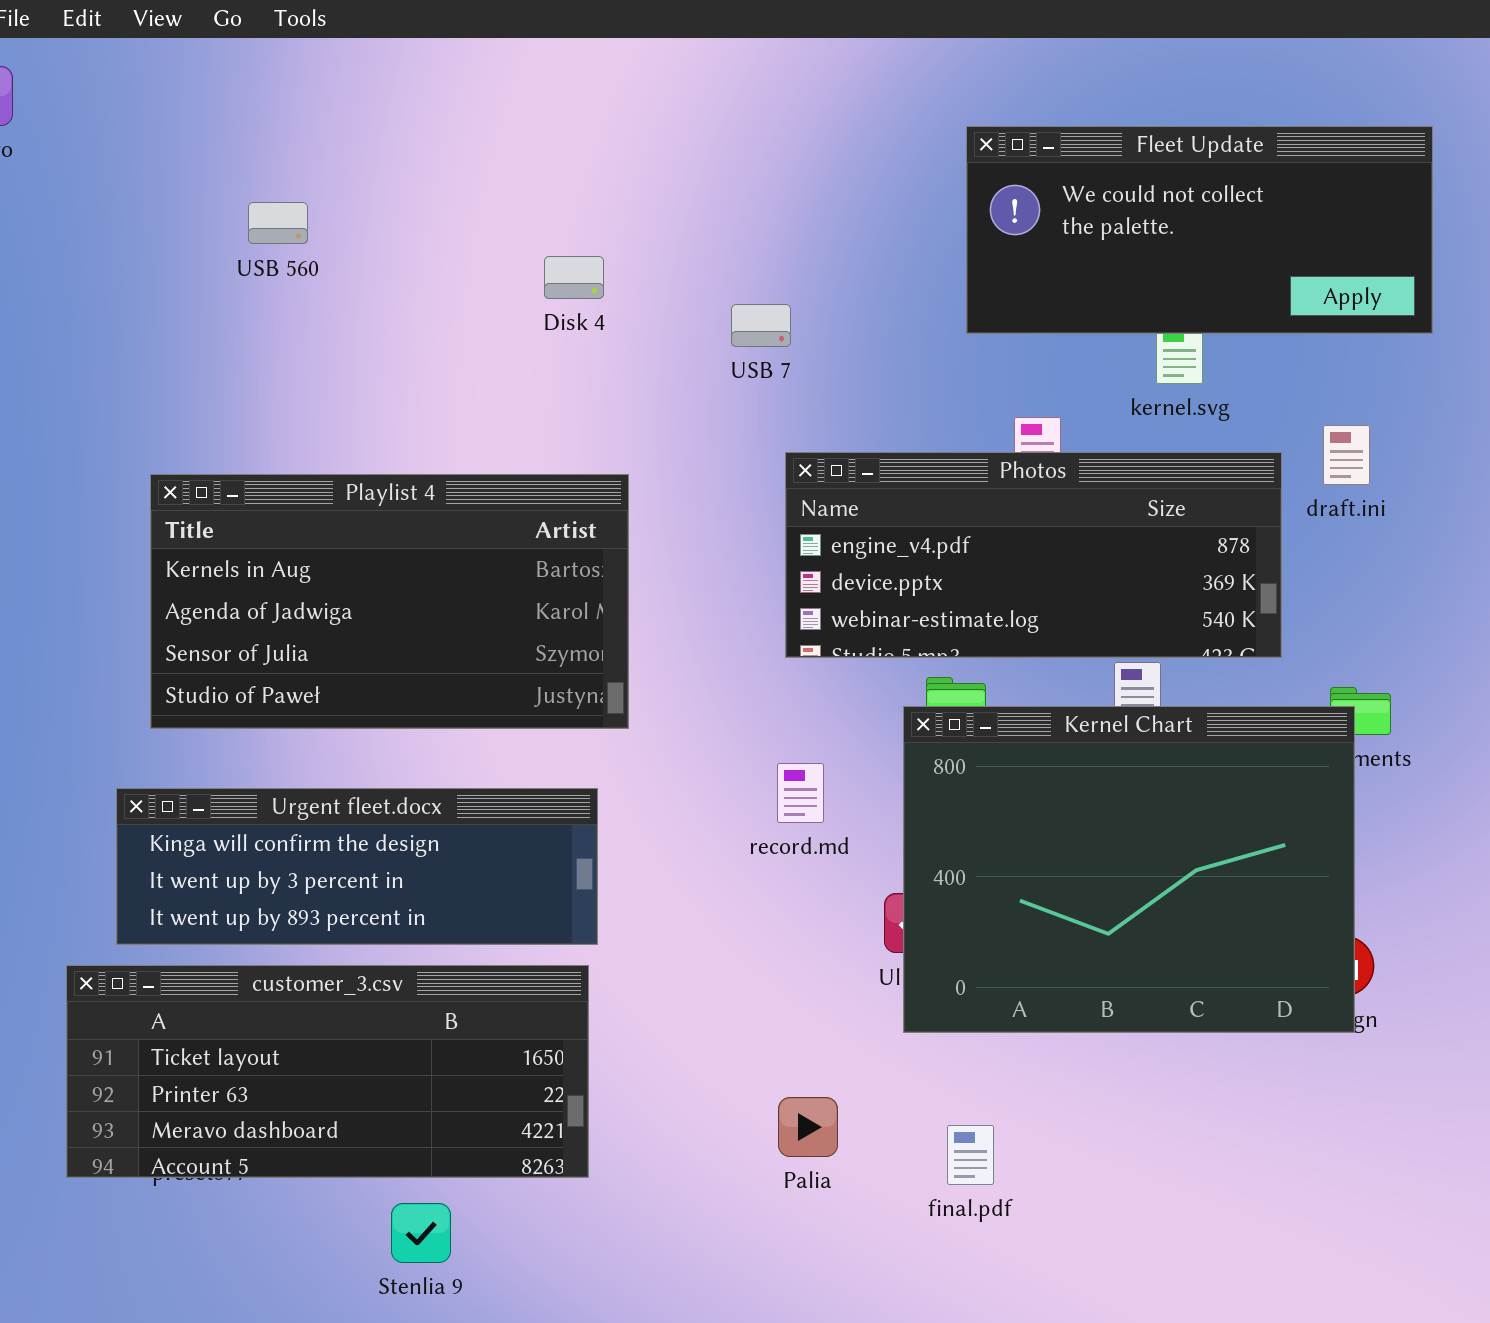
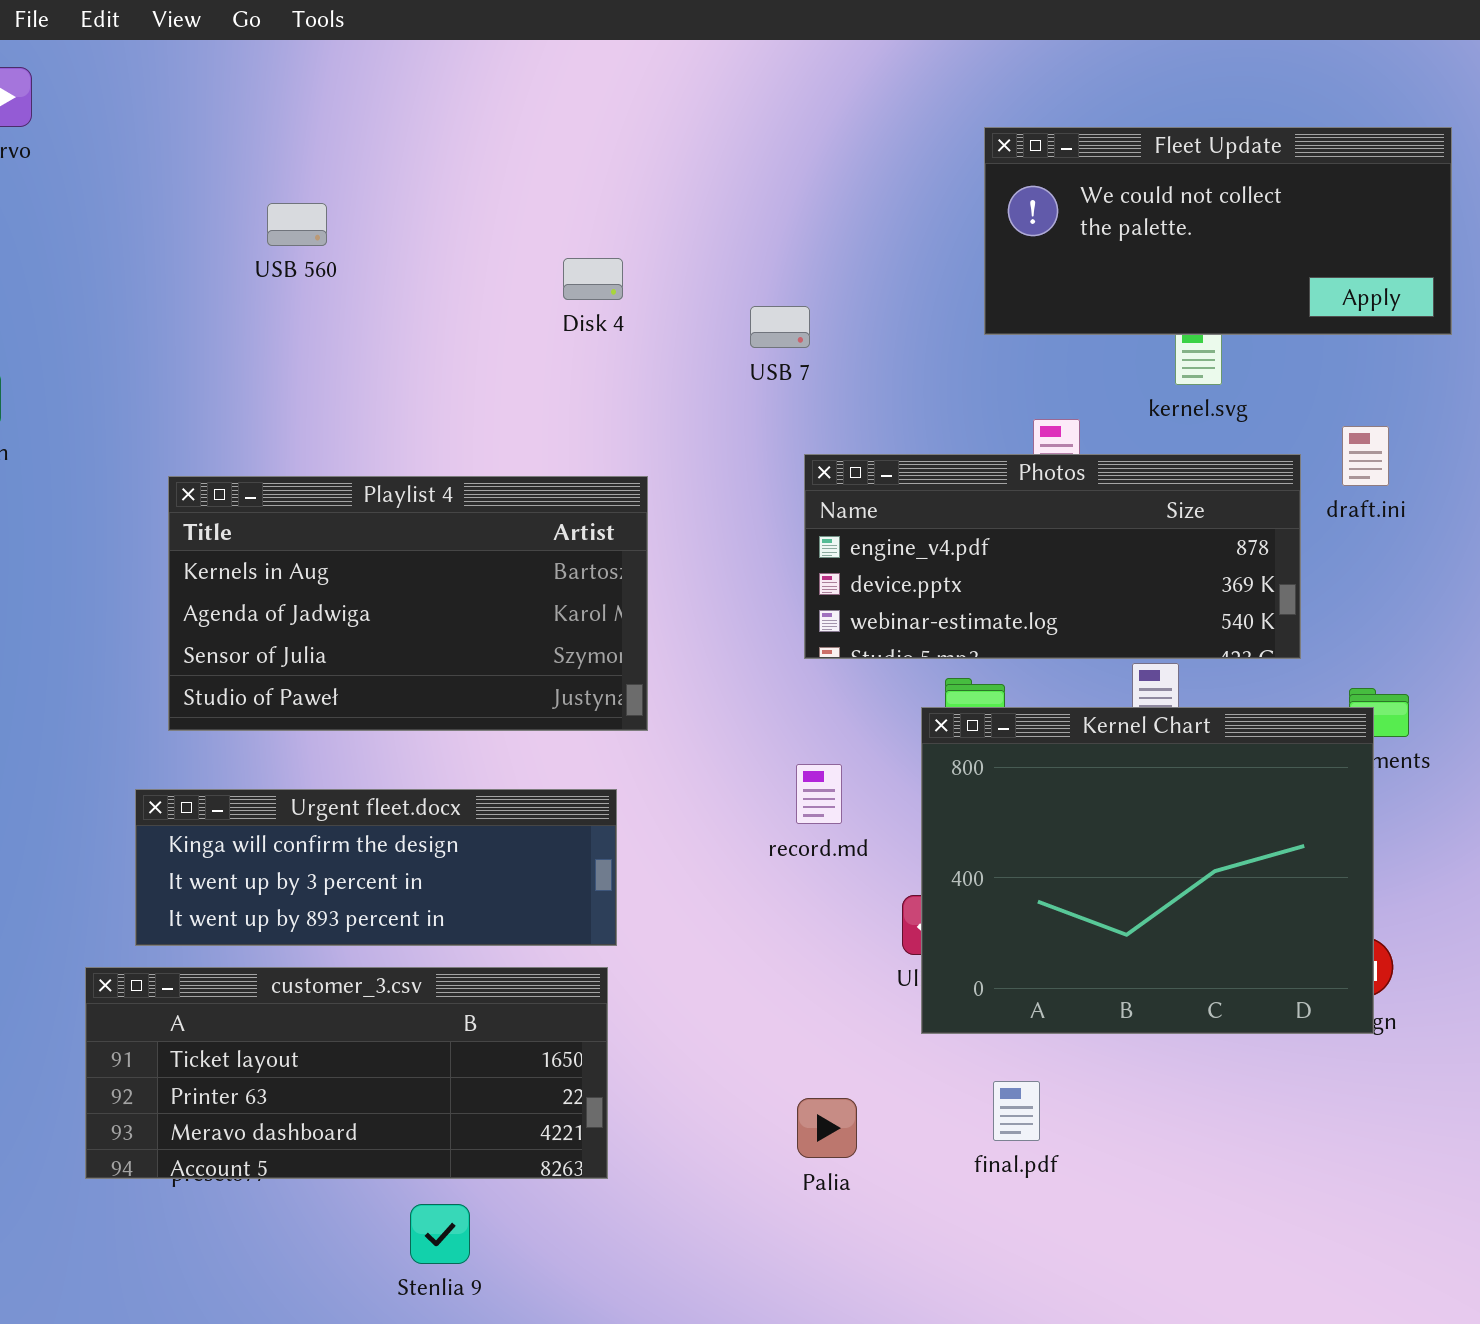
final.pdf: [947,1125,994,1185] -> [993,1081,1040,1141], moved

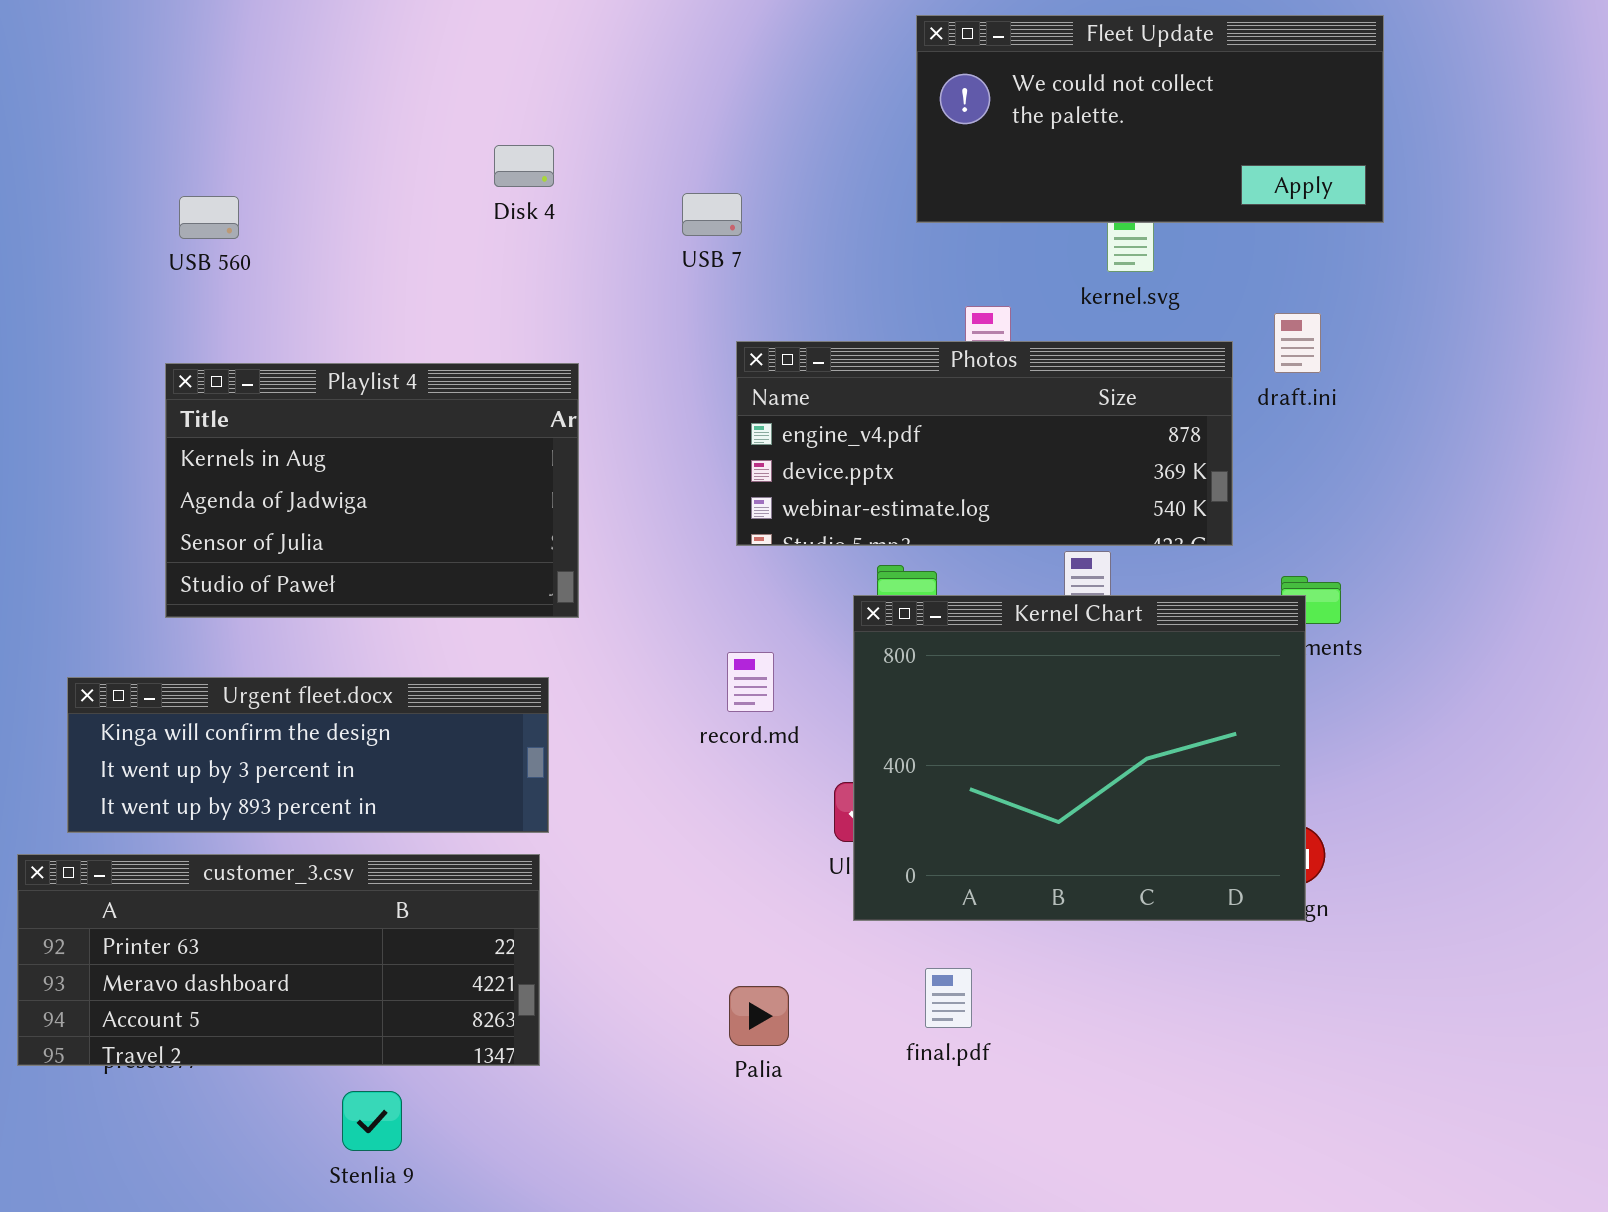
USB 560: [267,203,327,246] -> [179,196,239,239], moved
Playlist 4: [168,476,648,731] -> [165,363,579,618], resized
customer_3.csv: [85,967,608,1179] -> [17,854,540,1066], scrolled down 1 row

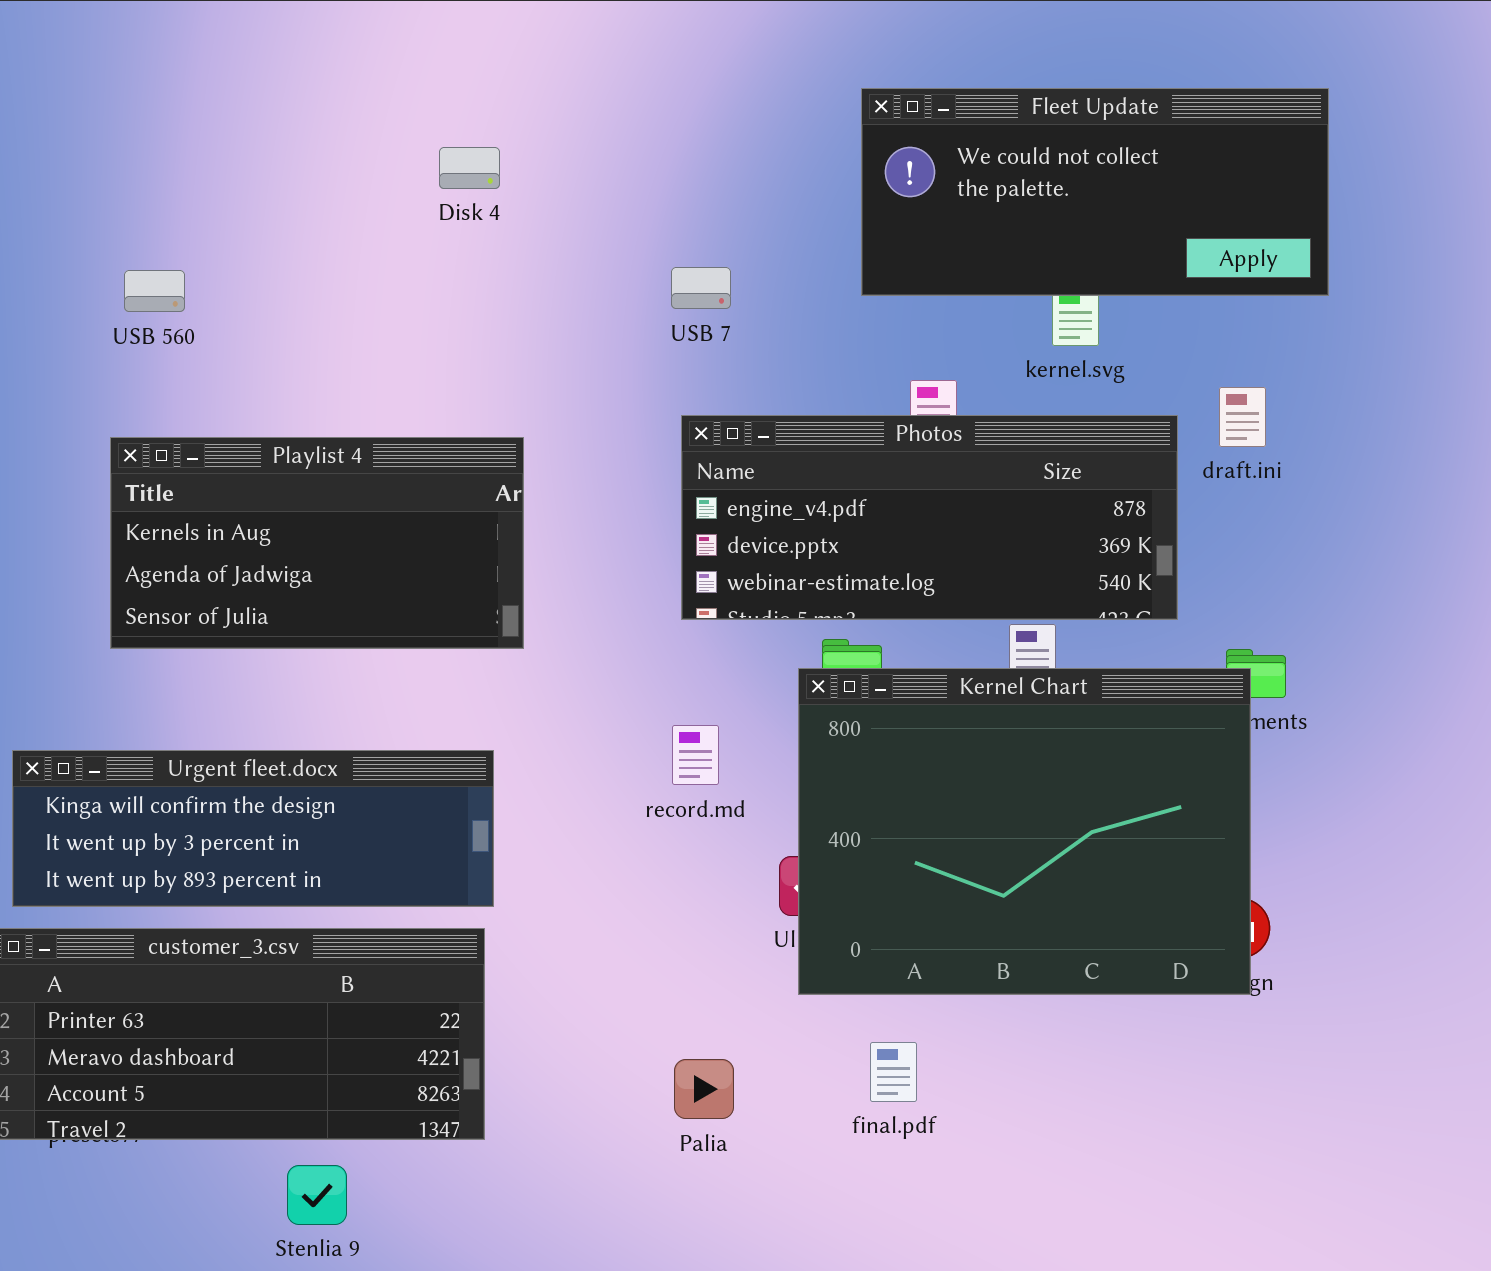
Disk 4: [494,145,554,187] -> [439,147,500,189], moved
USB 7: [682,193,742,236] -> [671,267,731,309], moved
Playlist 4: [165,363,579,618] -> [110,437,524,649], resized

